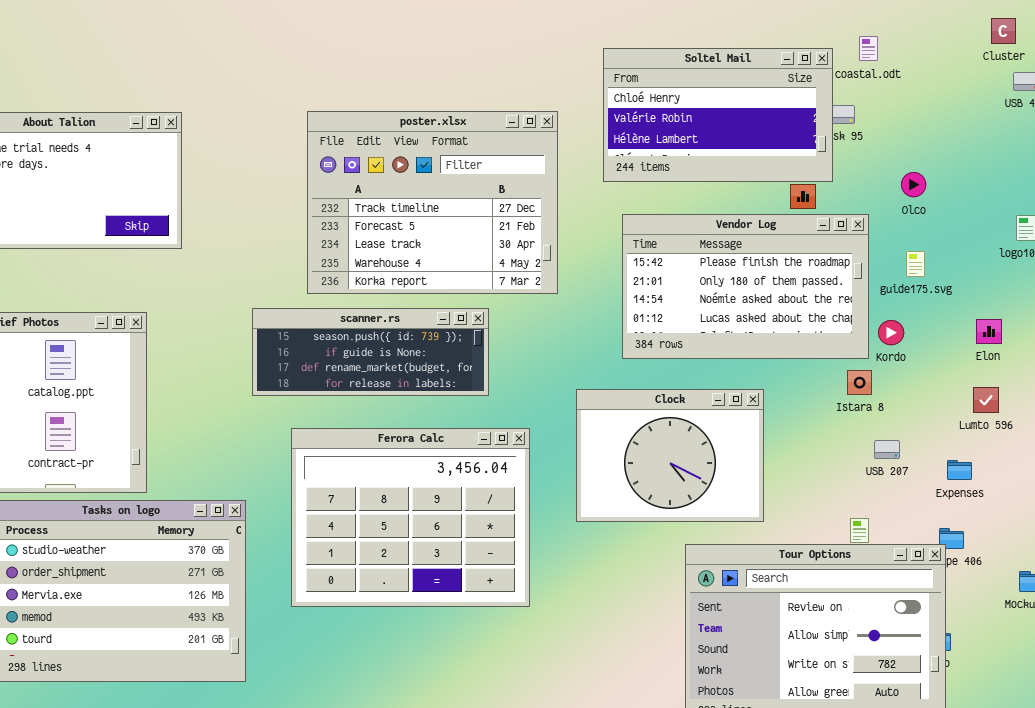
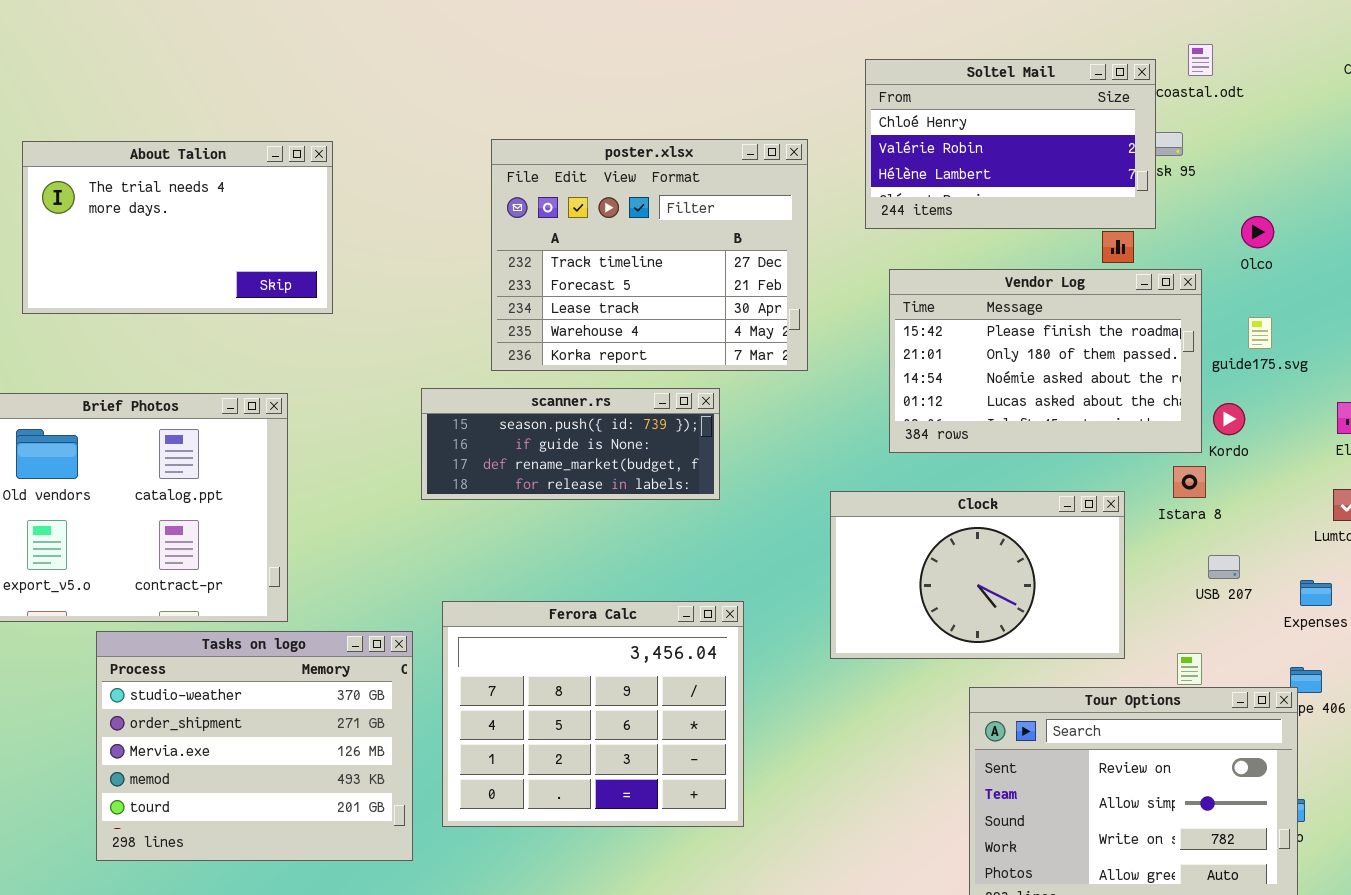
Clock: [576,389,764,522] -> [830,491,1125,659], resized
Ferora Calc: [291,428,530,607] -> [442,601,744,827], moved

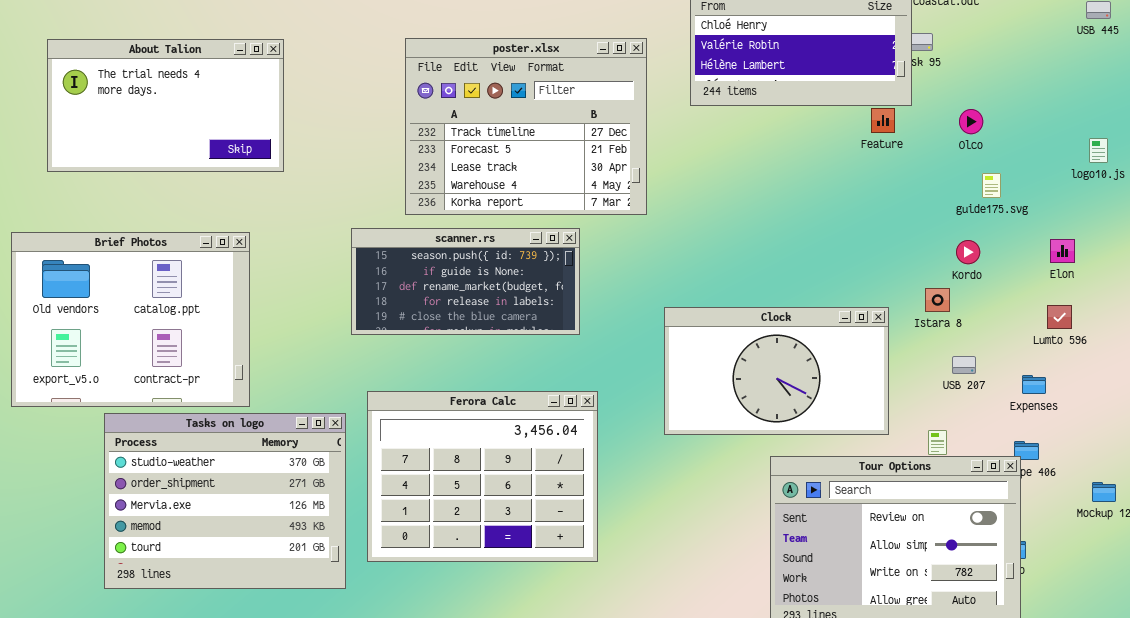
Olco: [1241,216,1274,248] -> [959,109,983,134], moved
Vendor Log: [889,269,1202,453] -> none, closed
scanner.rs: [421,388,720,500] -> [351,228,580,335], resized

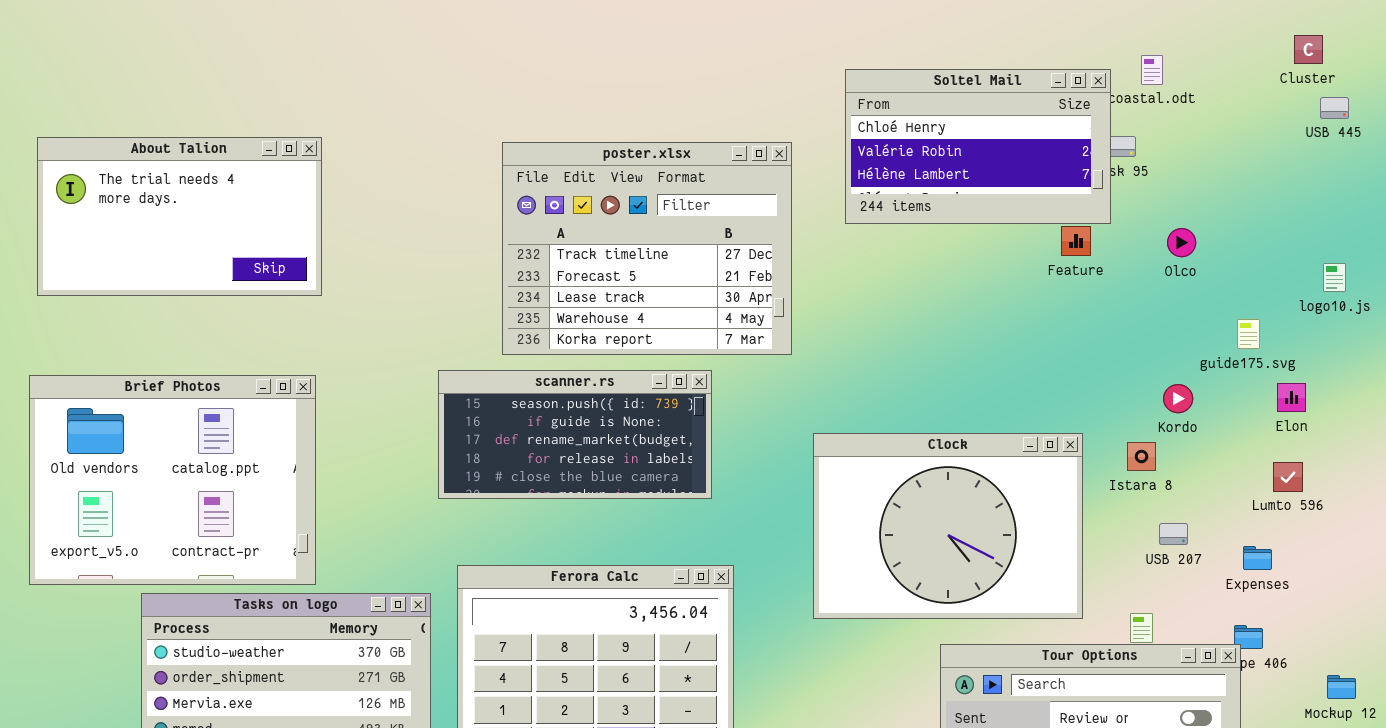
About Talion: [47,39,284,172] -> [37,137,322,296], moved
guide175.svg: [982,173,1001,198] -> [1237,319,1260,349], moved
Clock: [664,307,889,435] -> [813,433,1083,619], resized

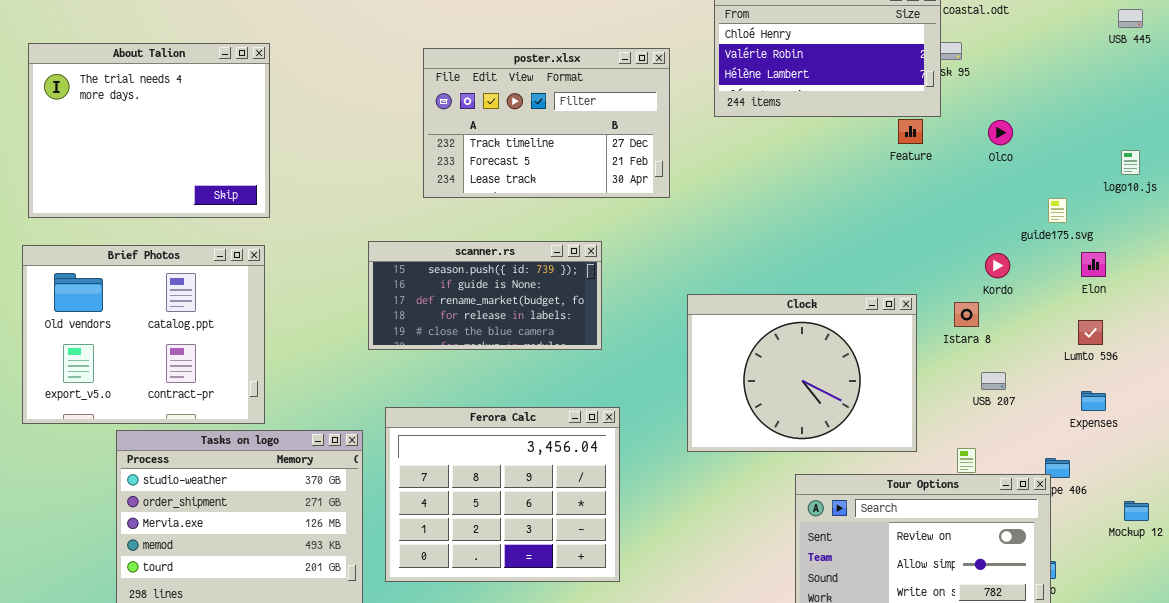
About Talion: [37,137,322,296] -> [28,43,270,218], resized
poster.xlsx: [502,142,792,355] -> [423,48,670,198], resized
Expenses: [1243,546,1272,570] -> [1081,391,1106,411], moved

